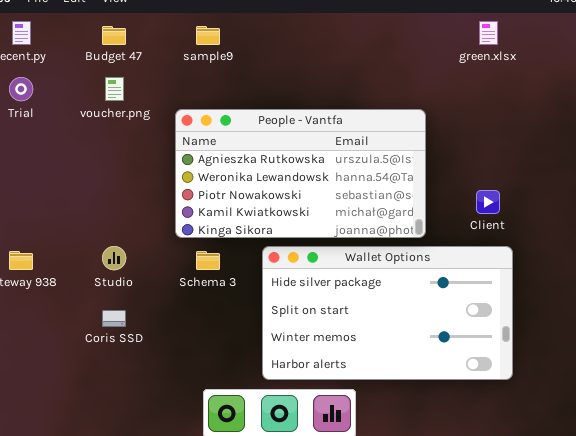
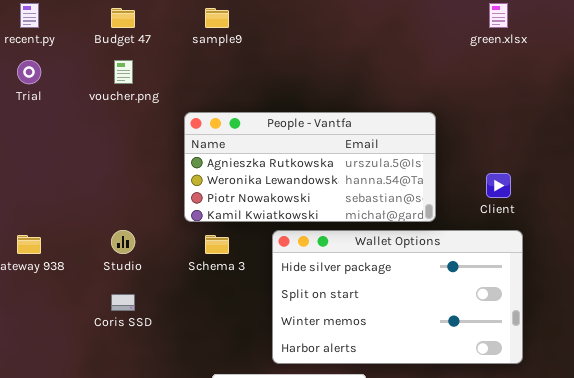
People - Vantfa: [175,109,426,238] -> [184,112,436,222], resized

